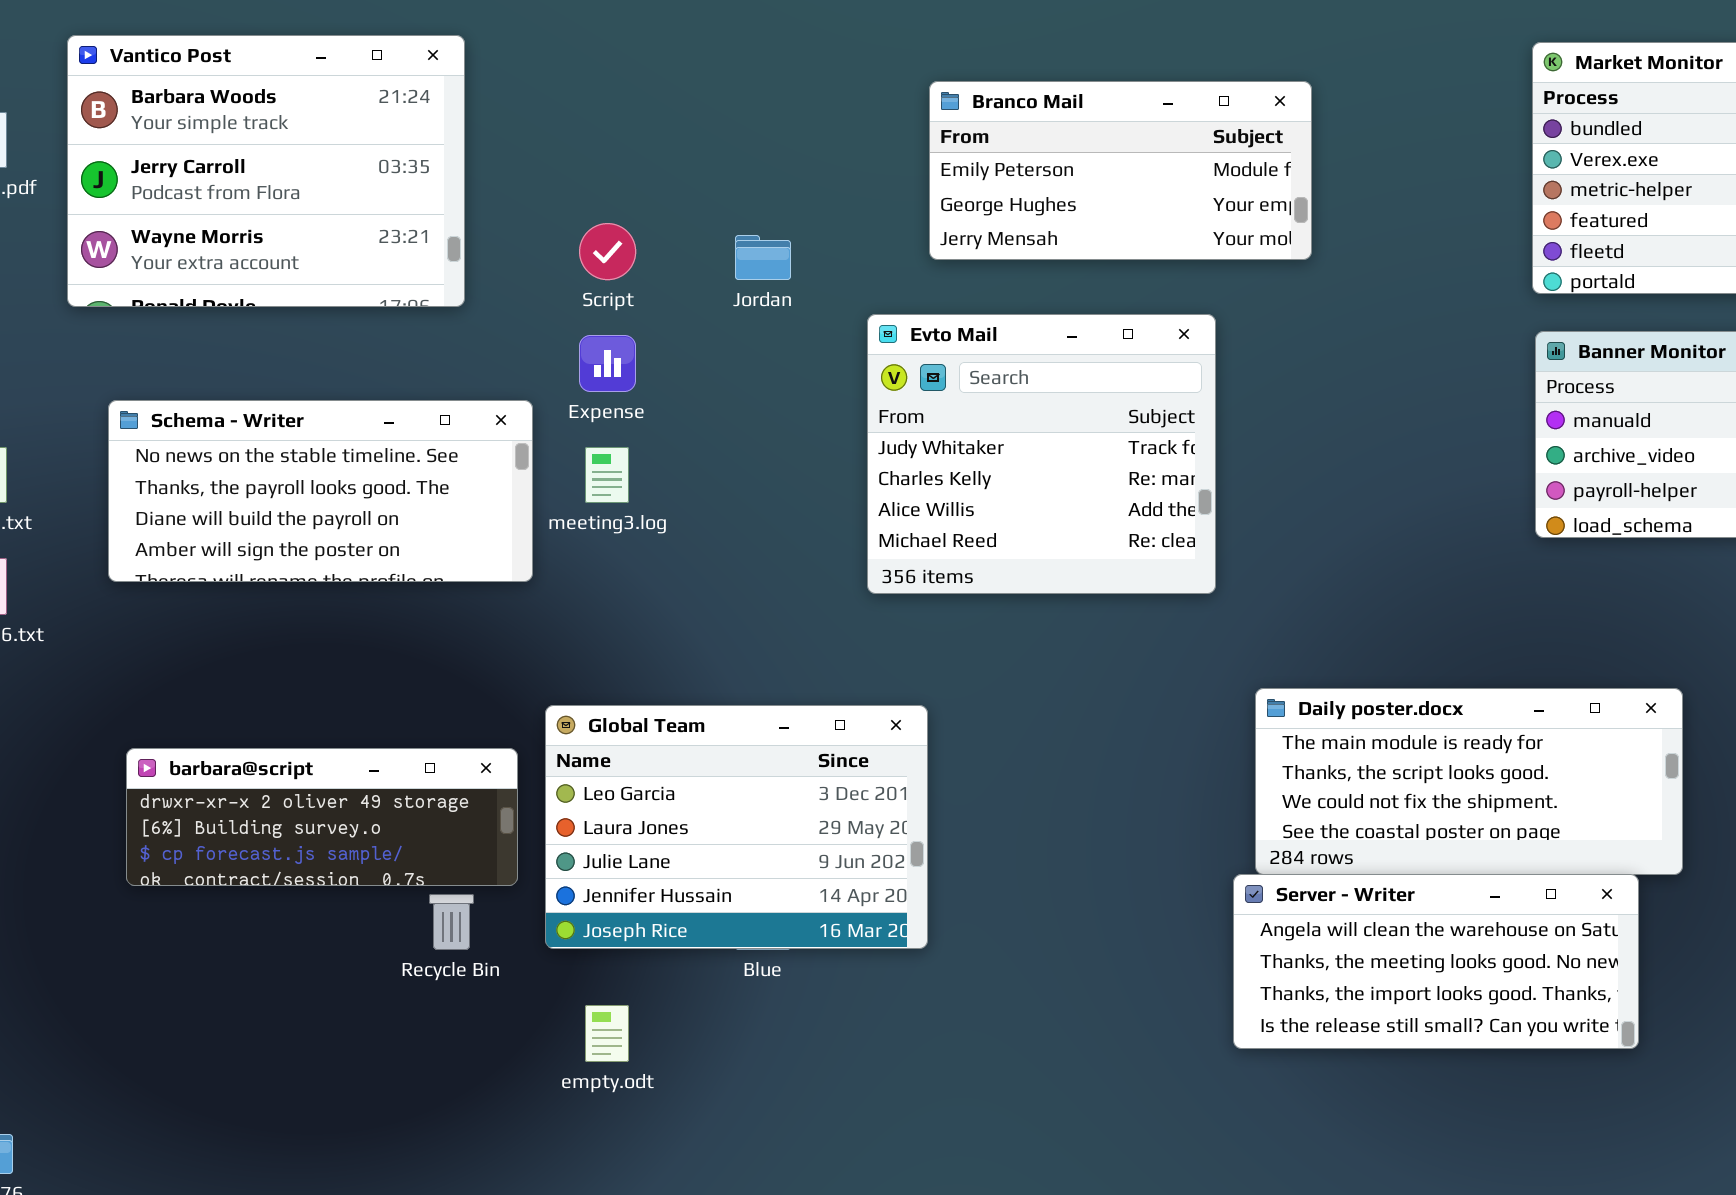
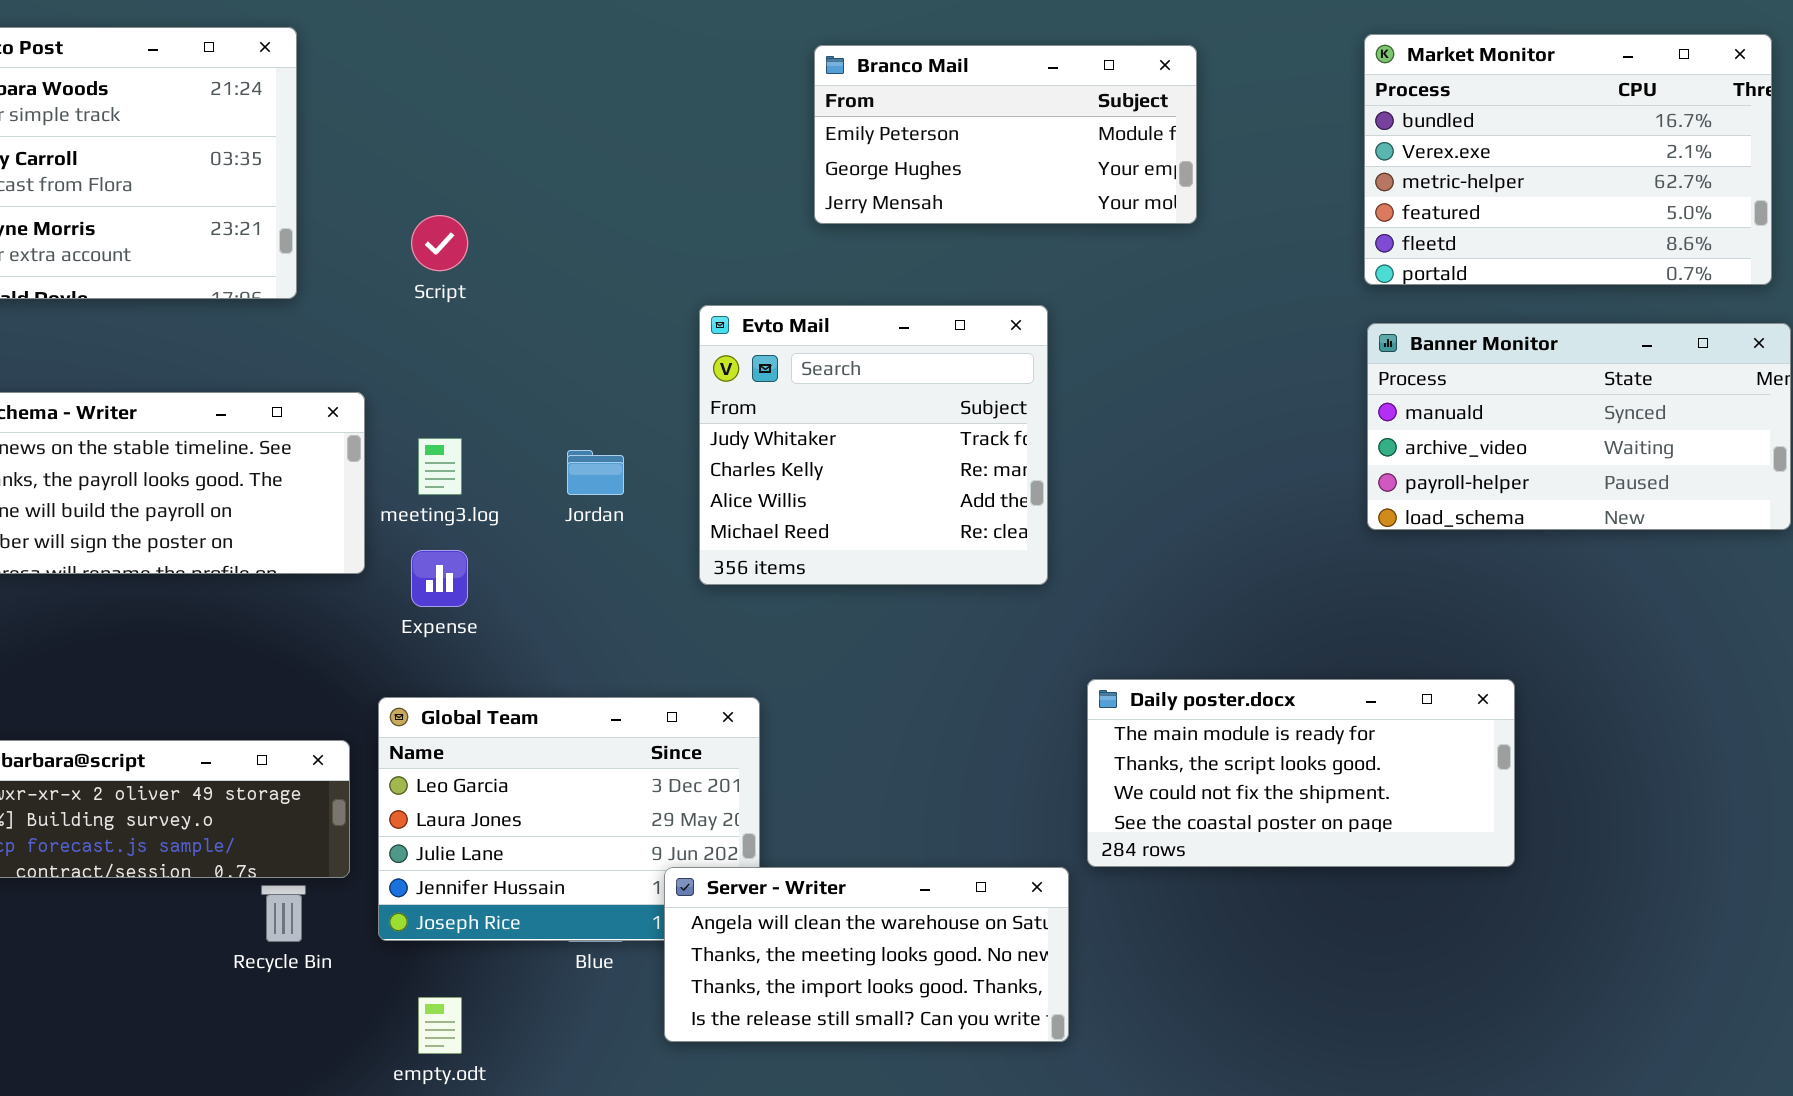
Branco Mail: [929,81,1312,260] -> [814,45,1197,224], moved
Jordan: [735,235,791,280] -> [567,450,624,495], moved
Expense: [579,335,636,392] -> [411,550,468,607], moved
Server - Writer: [1233,874,1639,1049] -> [664,867,1069,1042], moved

